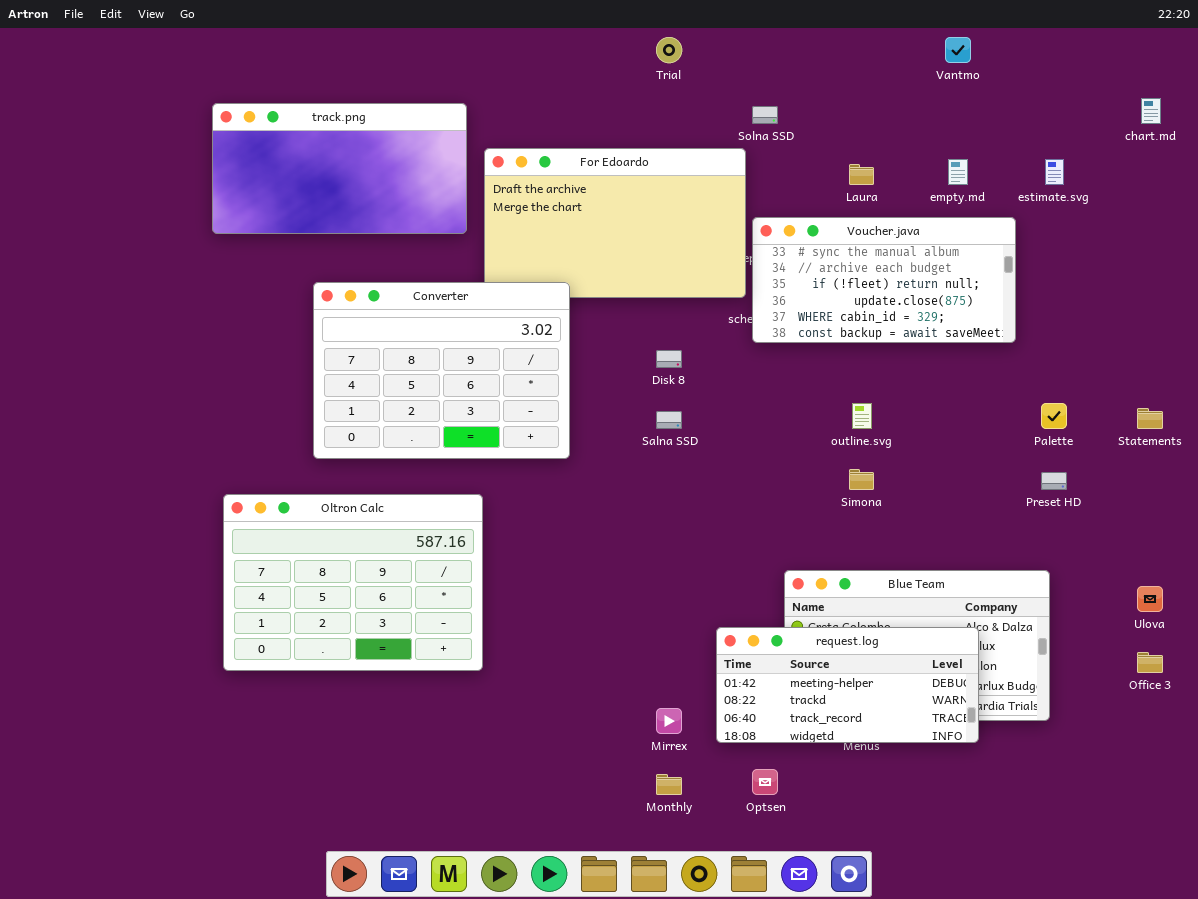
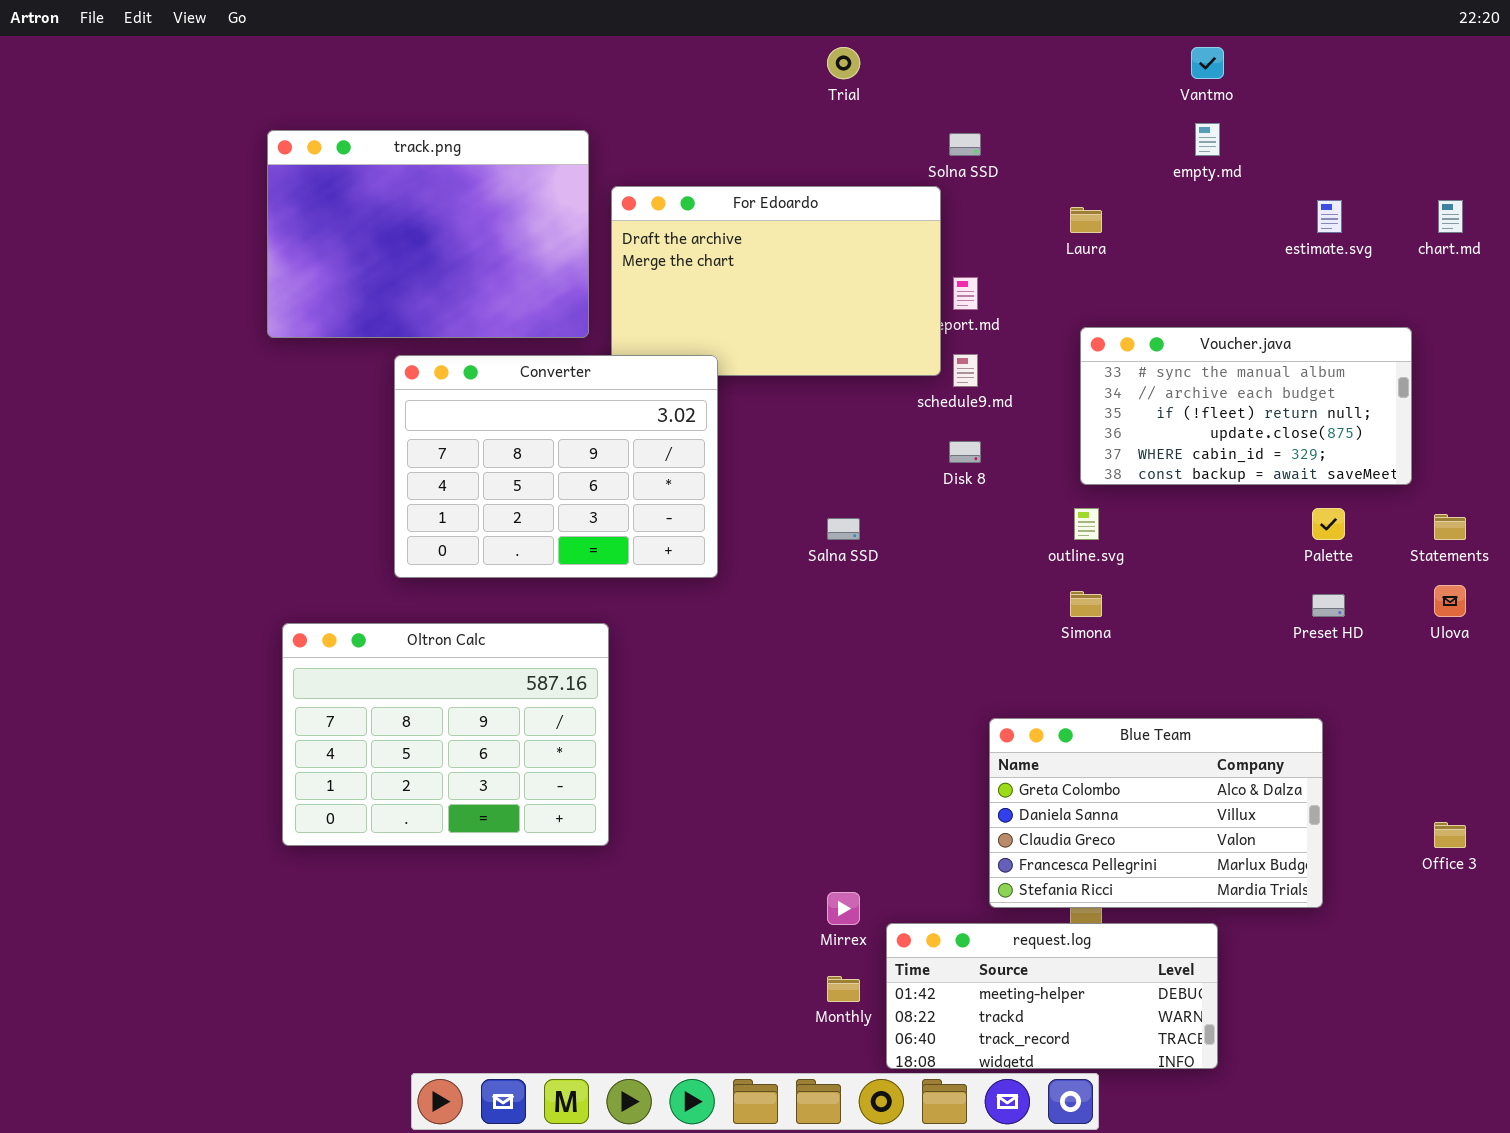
chart.md: [1141,98,1161,124] -> [1438,200,1463,233], moved
track.png: [212,103,467,234] -> [267,130,589,338], resized
empty.md: [948,159,968,185] -> [1195,123,1220,156], moved
Voucher.java: [752,217,1016,343] -> [1080,327,1412,485], moved
Disk 8: [656,350,682,368] -> [949,441,981,463], moved
Ulova: [1137,586,1163,612] -> [1434,585,1466,617], moved
request.log: [716,627,979,743] -> [886,923,1218,1069], moved

